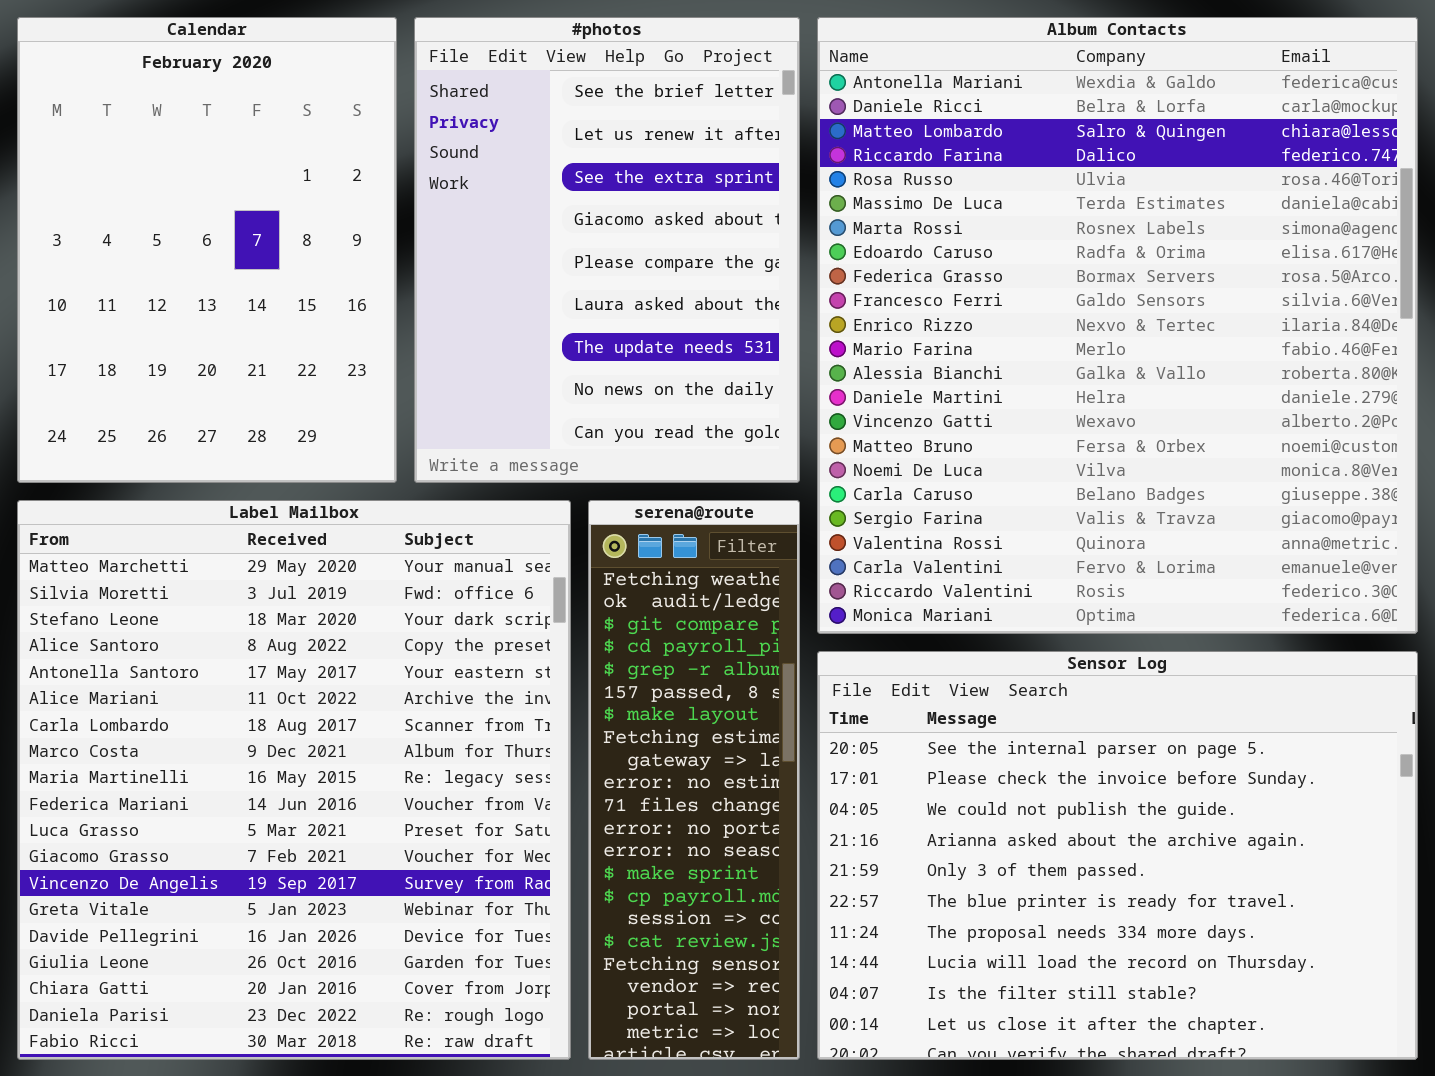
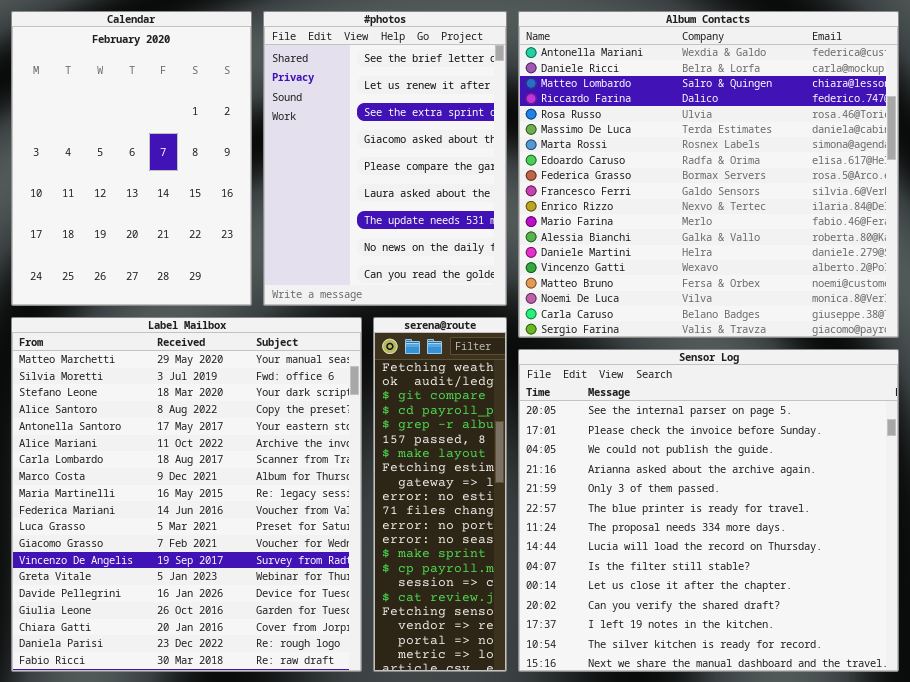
Album Contacts: [817,17,1418,634] -> [518,11,899,338], resized
Sensor Log: [817,651,1418,1060] -> [518,349,899,672], resized

